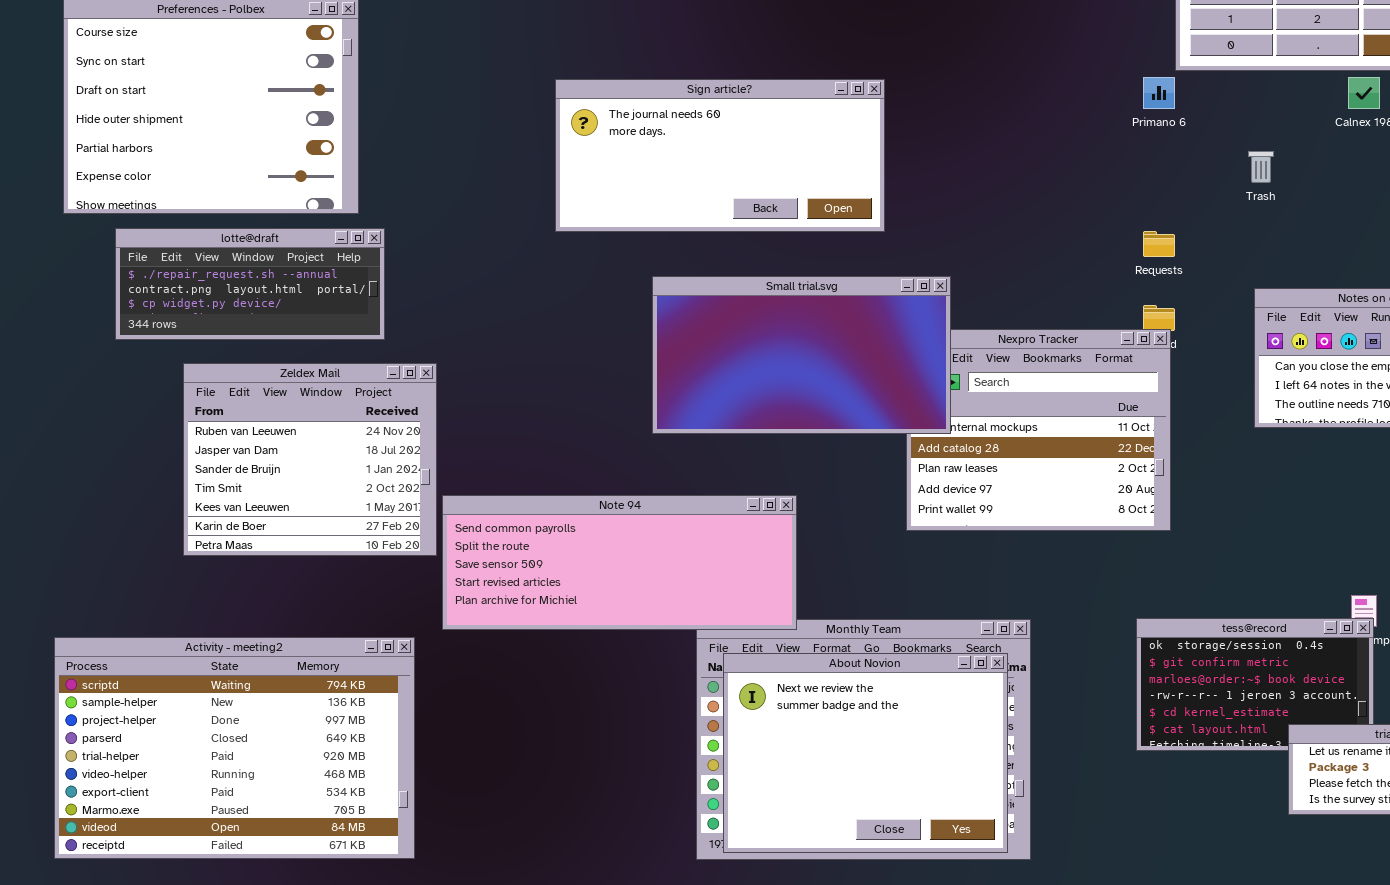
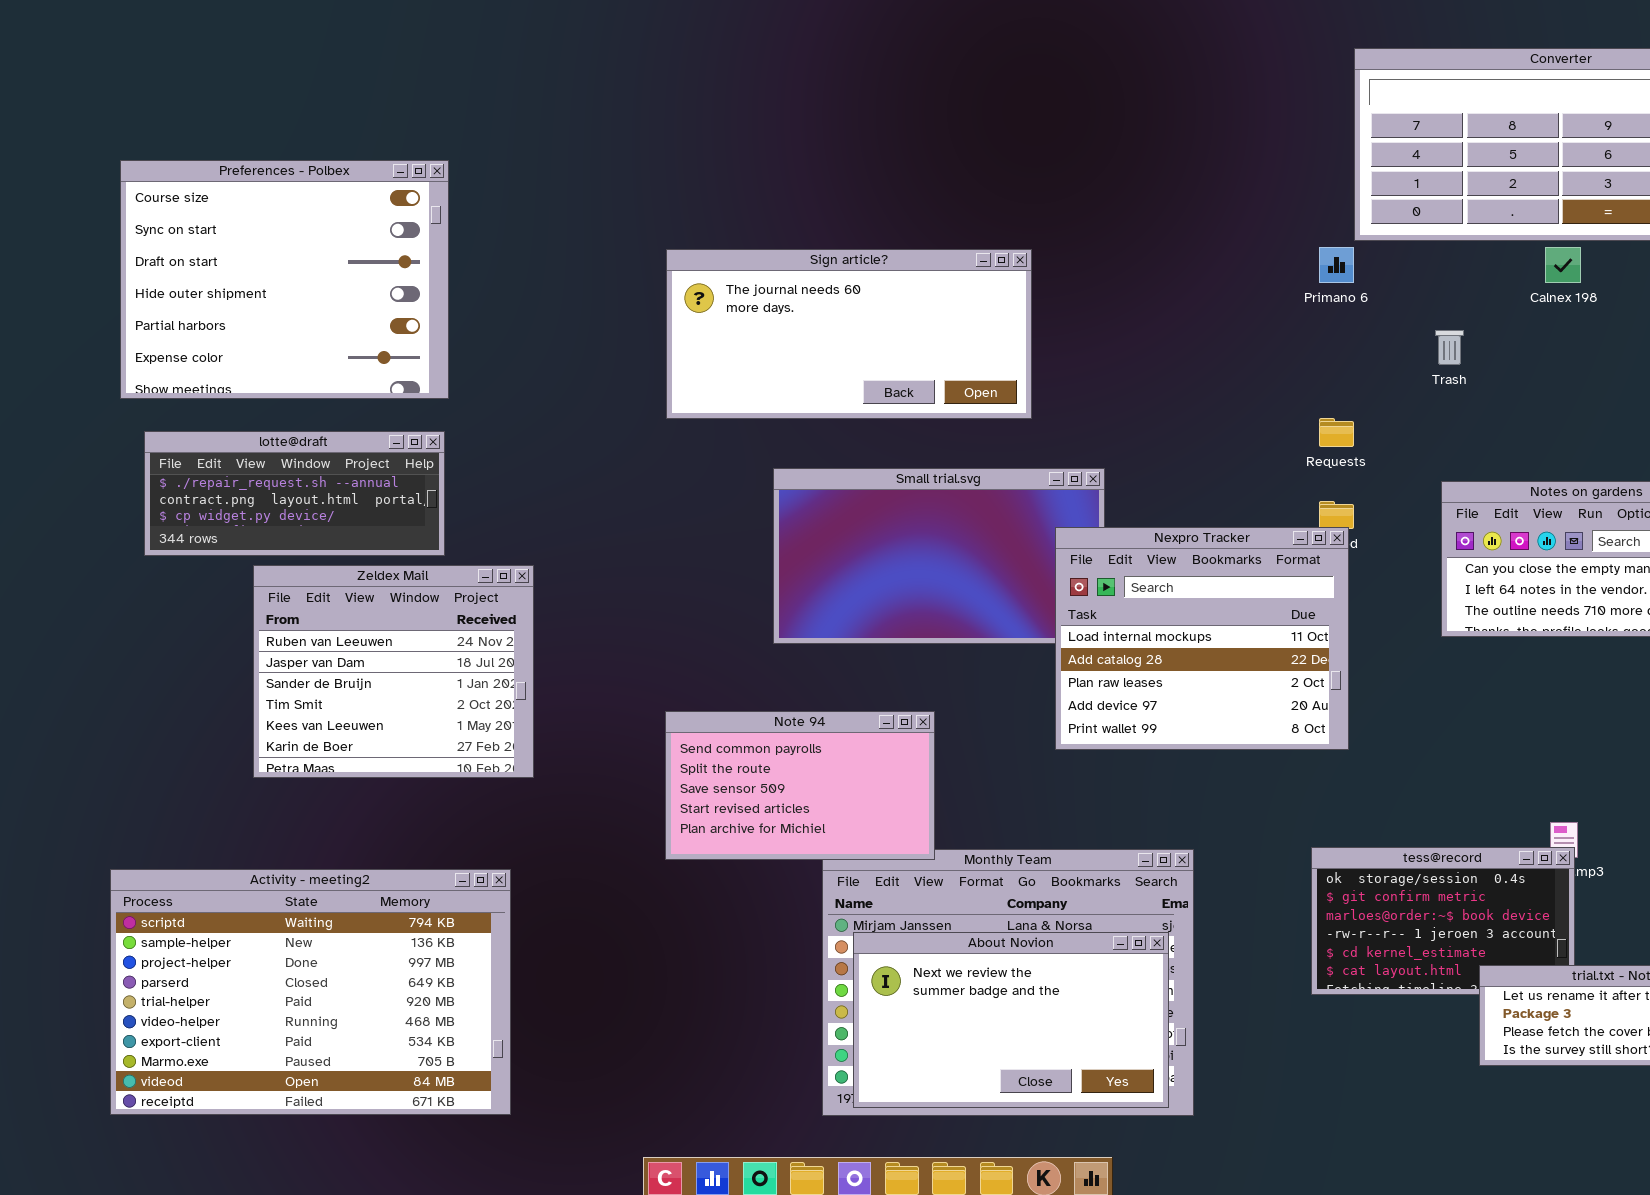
lotte@draft: [115,228,385,340] -> [144,431,445,556], moved
Nexpro Tracker: [906,329,1171,531] -> [1055,527,1349,750], raised
Note 94: [442,495,797,630] -> [665,711,935,860], resized
About Novion: [723,653,1008,853] -> [853,932,1169,1108], resized

